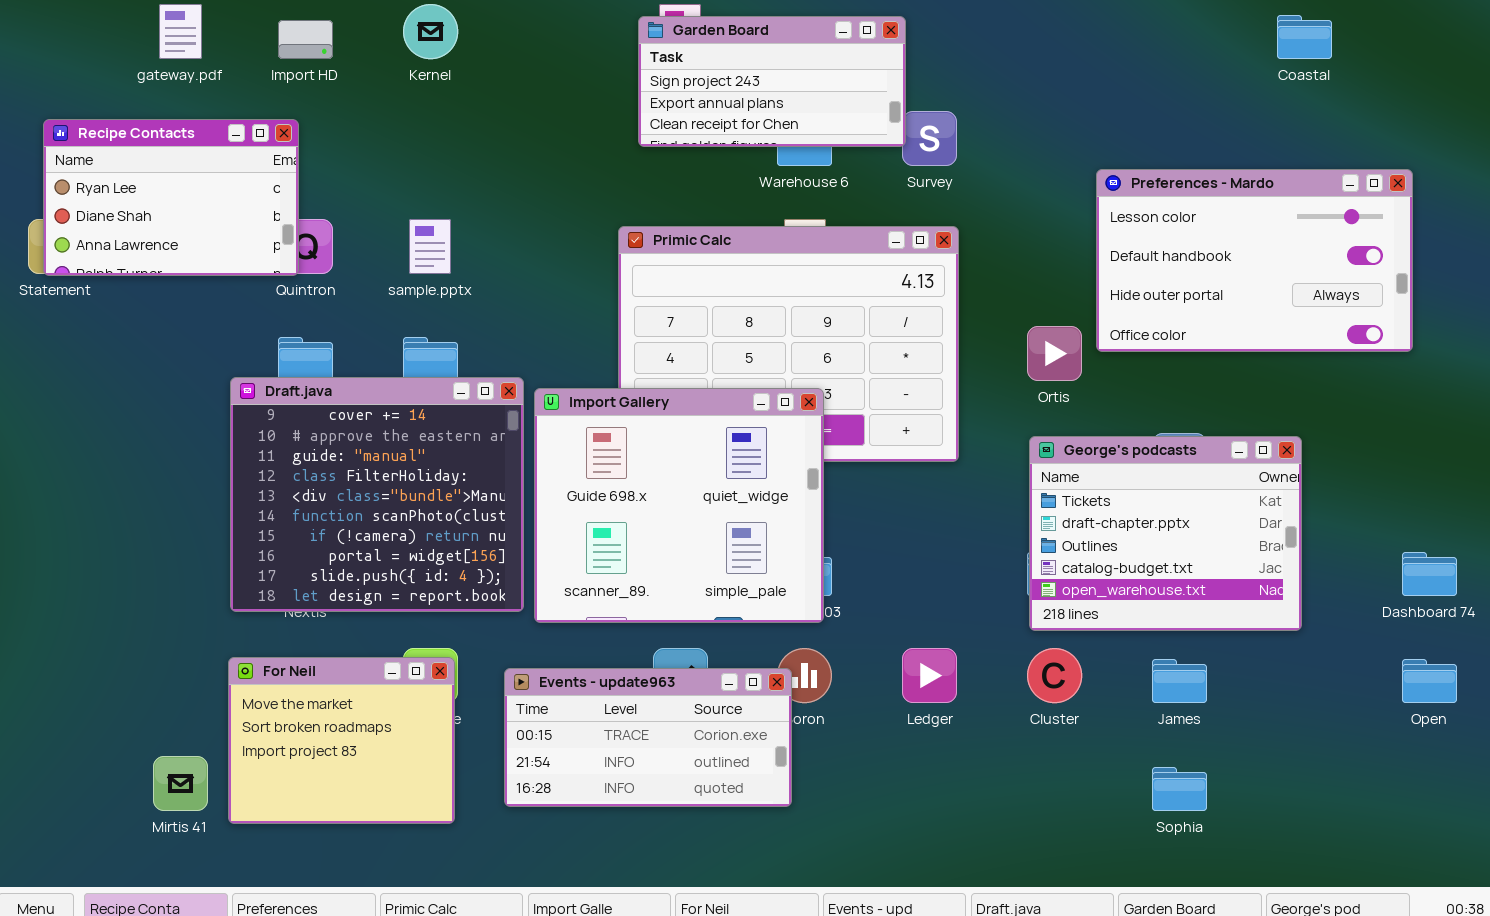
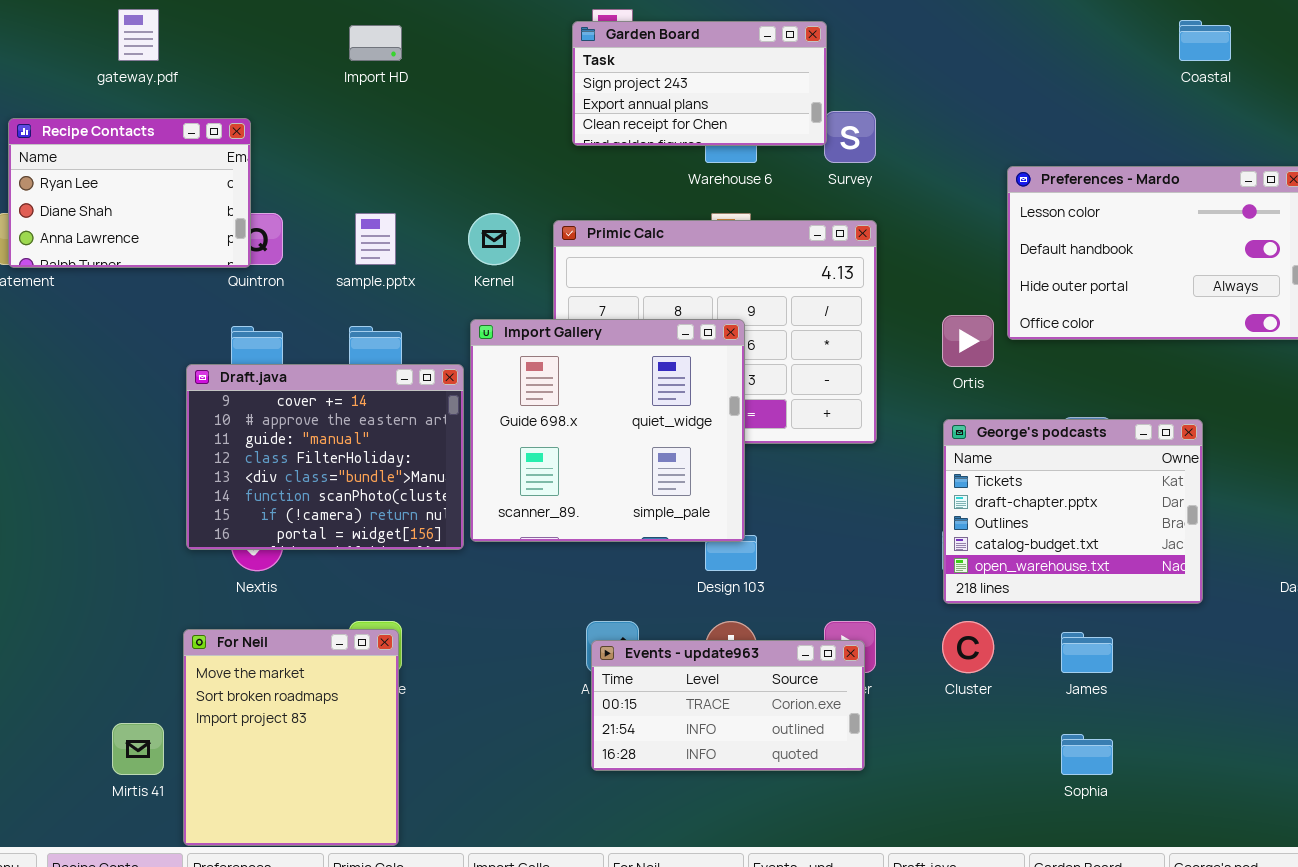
Kernel: [403,4,458,59] -> [468,213,520,265], moved
Import HD: [278,20,333,59] -> [349,25,402,61], moved
Draft.java: [230,377,524,612] -> [186,364,464,550], resized
Import Gallery: [534,388,824,623] -> [470,319,745,542], moved
For Neil: [228,657,455,824] -> [183,629,399,846], resized
Events - update963: [504,668,792,807] -> [591,640,865,771], moved

